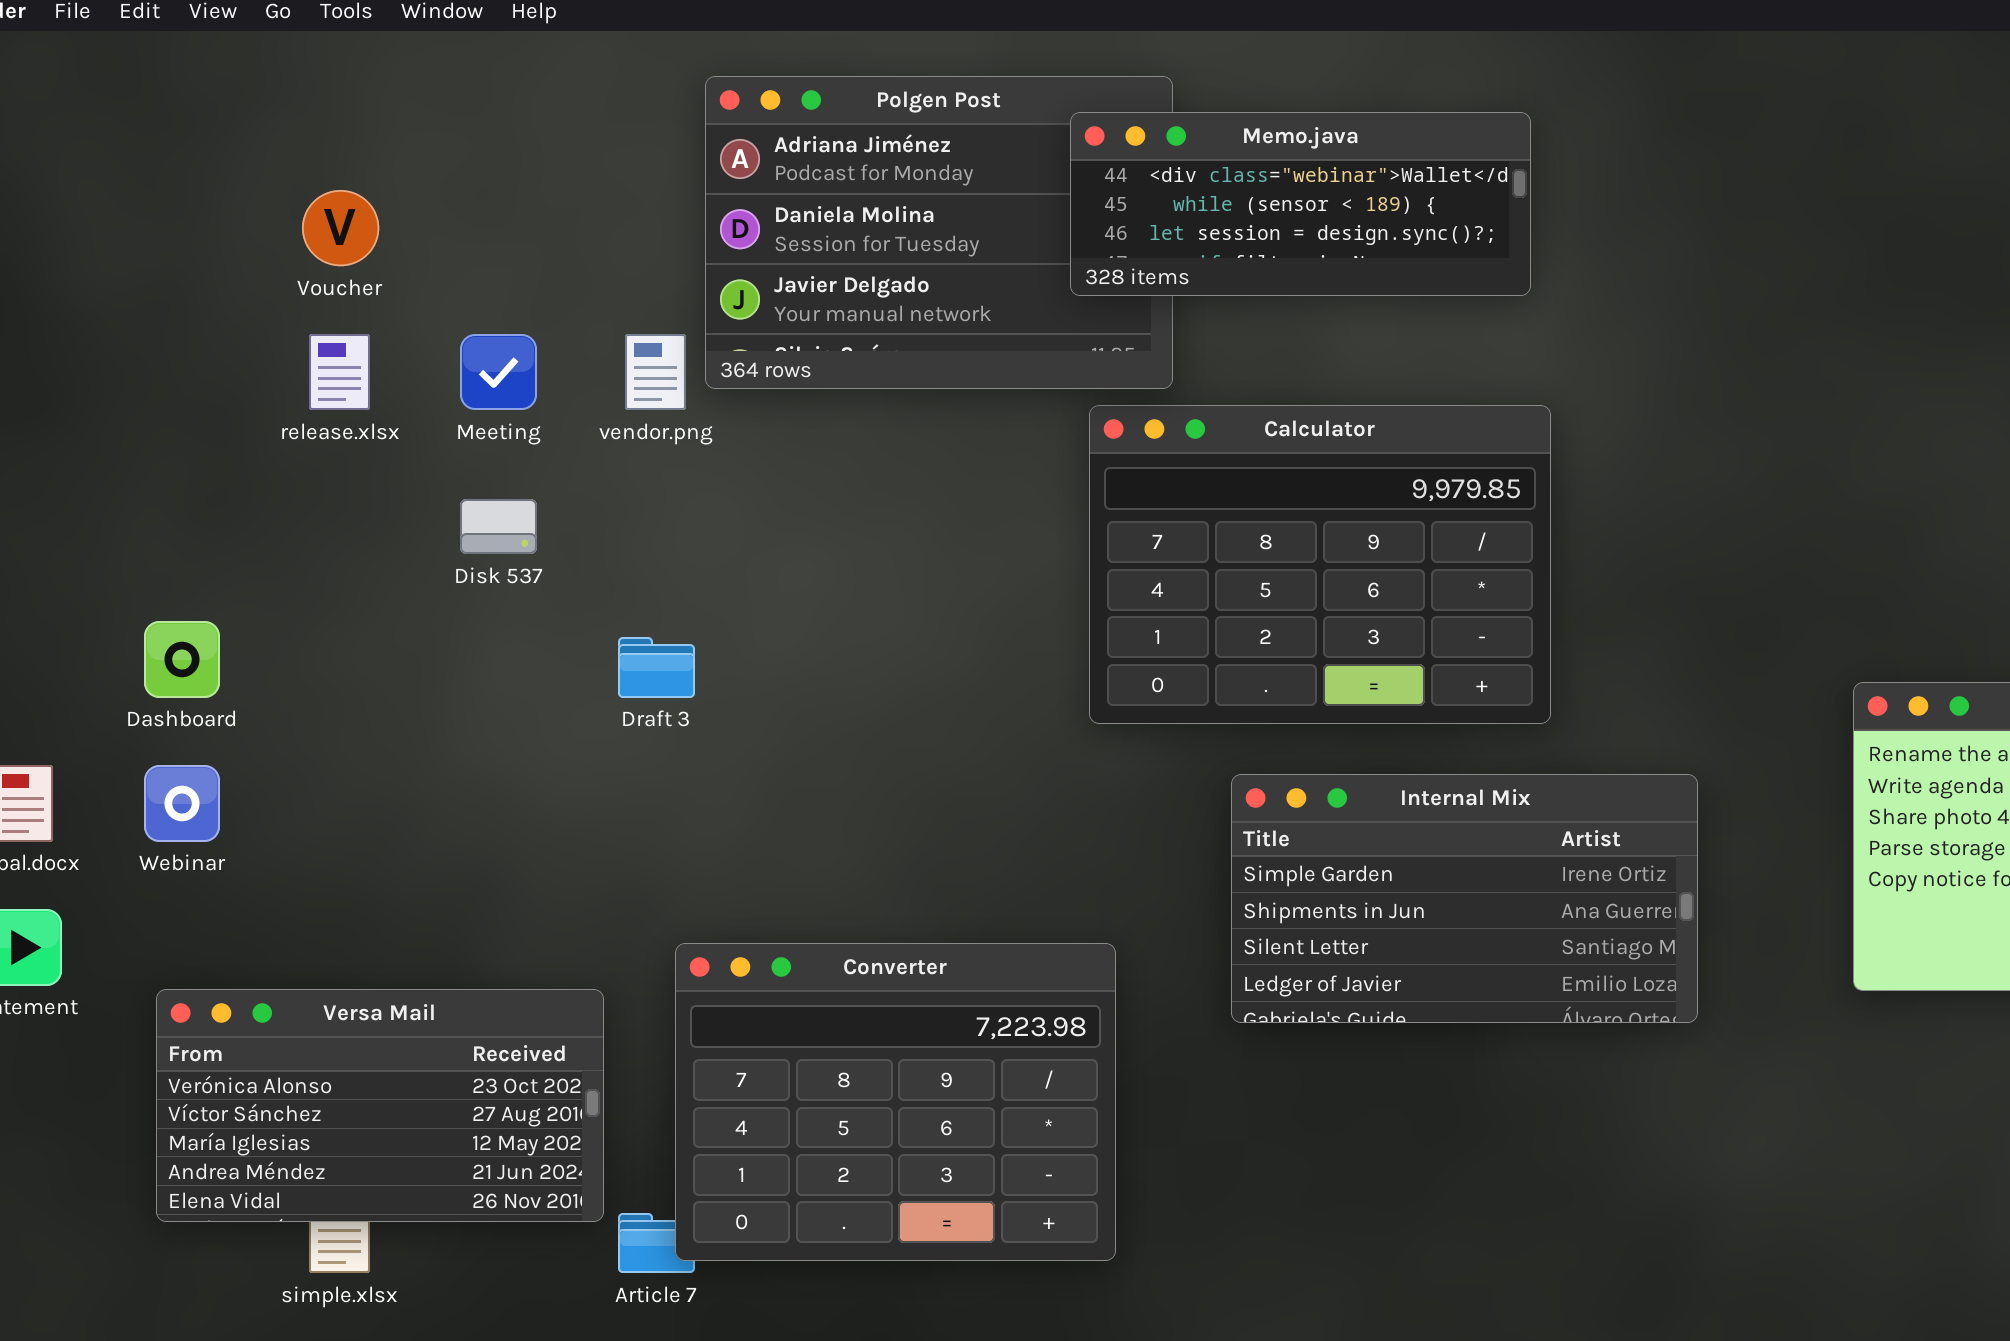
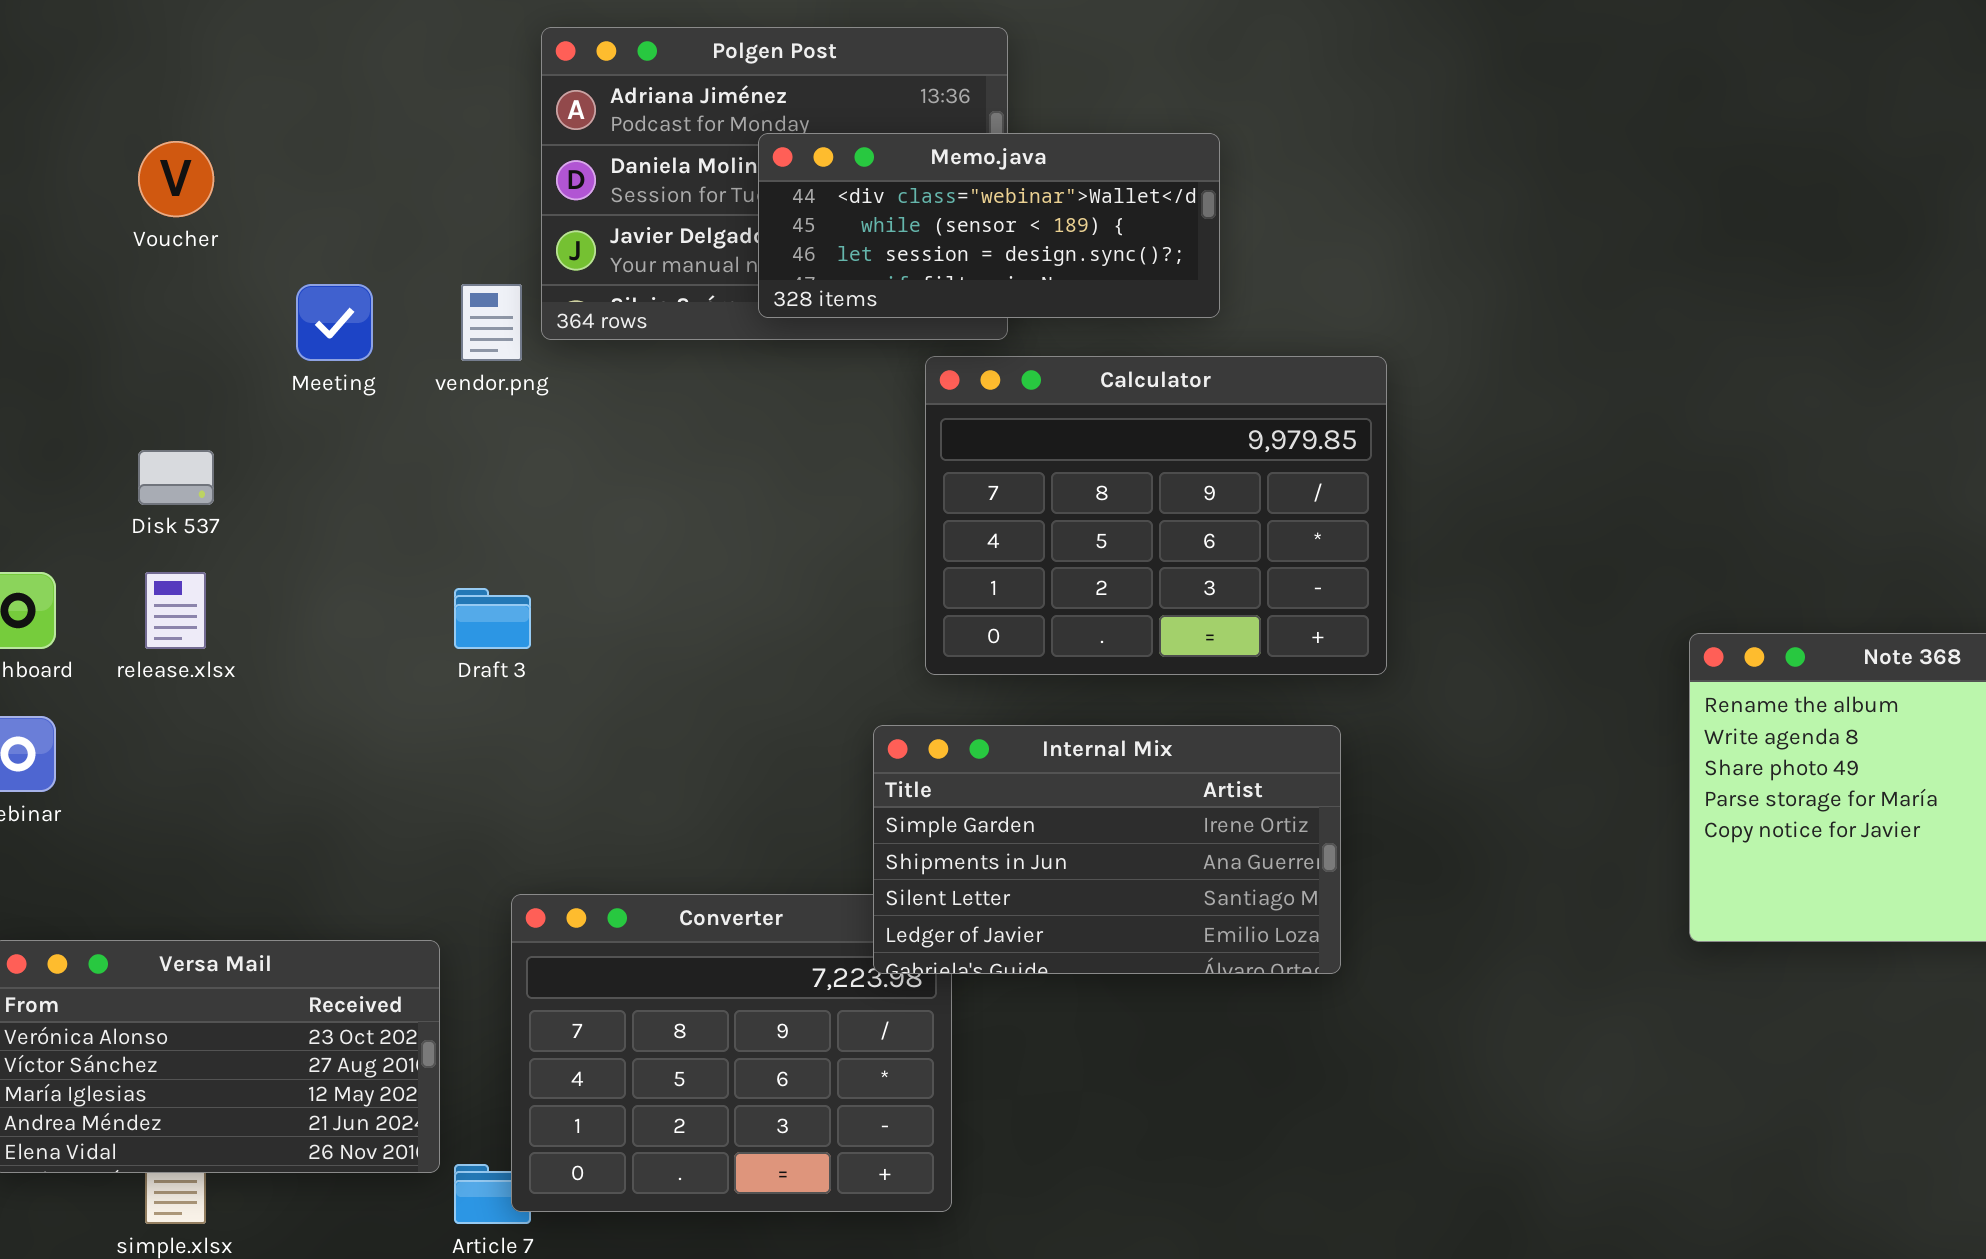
Memo.java: [1070,112,1531,296] -> [758,133,1220,318], moved
release.xlsx: [309,334,370,410] -> [145,572,206,649], moved
Disk 537: [460,499,537,554] -> [138,450,214,505], moved
Internal Mix: [1231,774,1698,1023] -> [873,725,1341,974], moved

